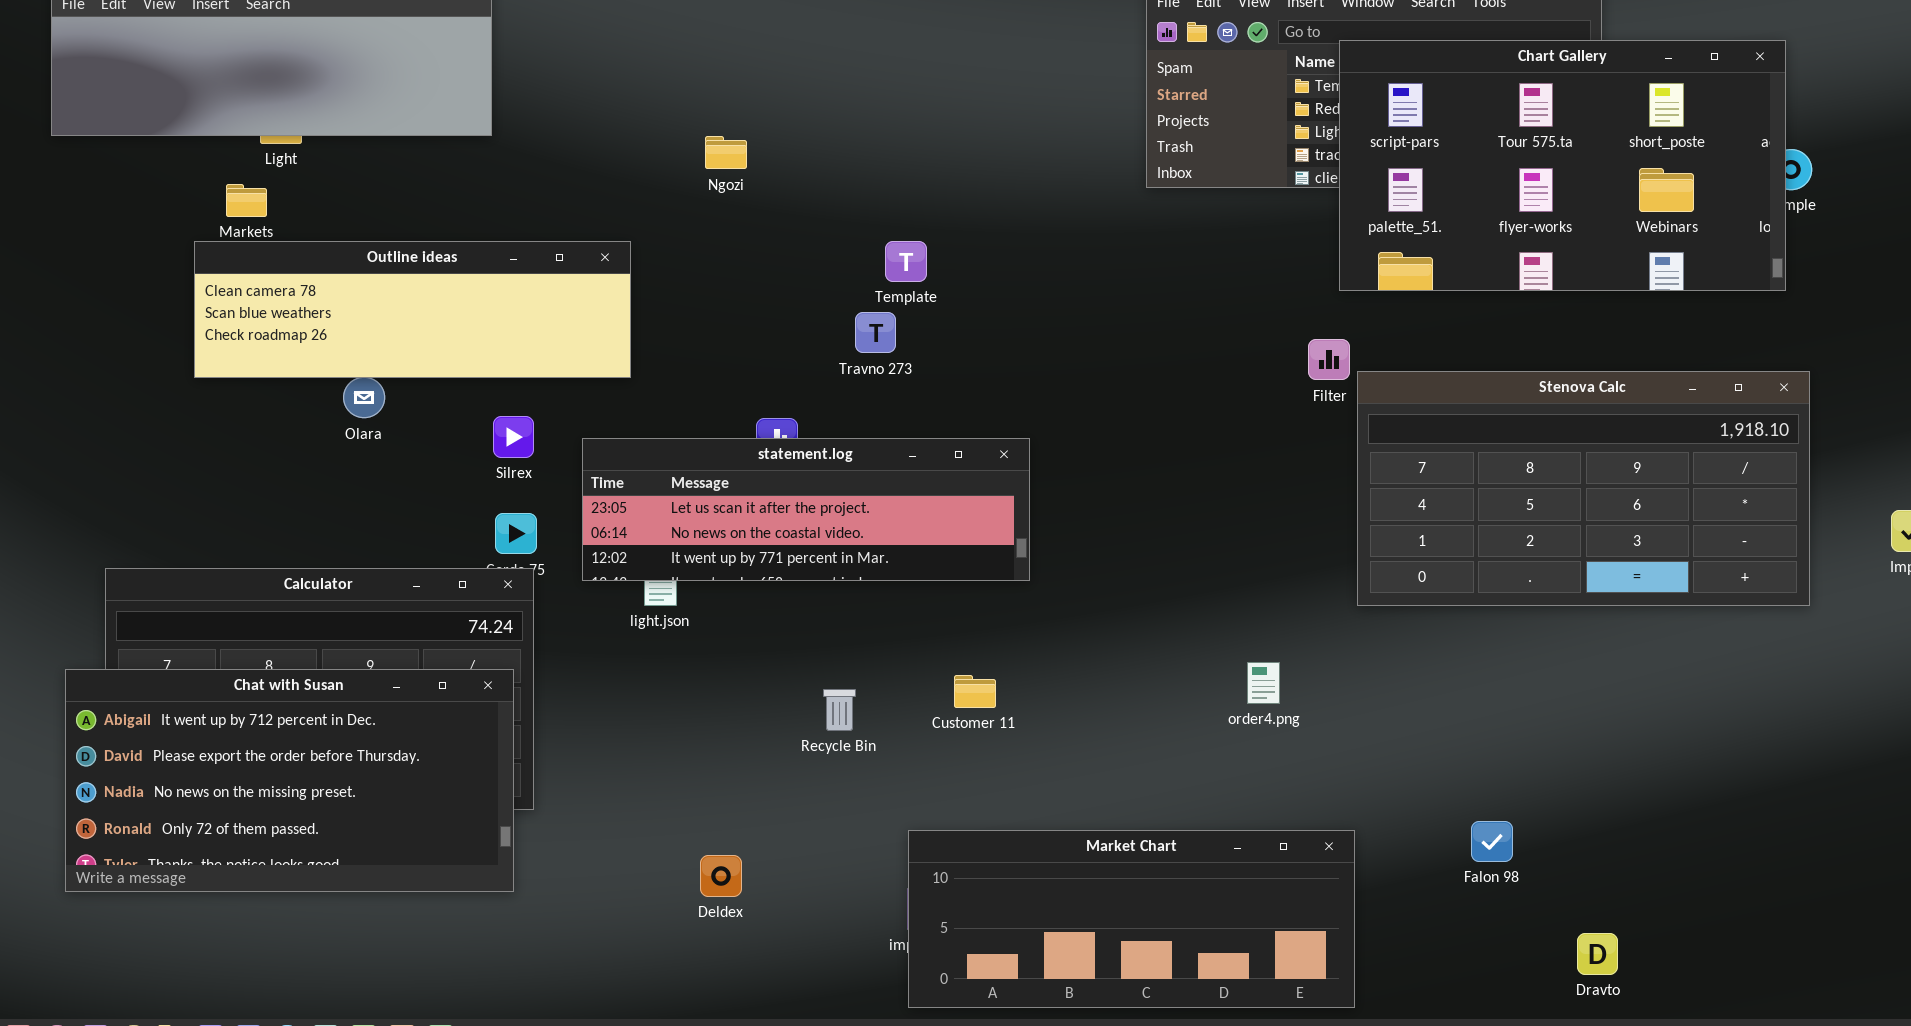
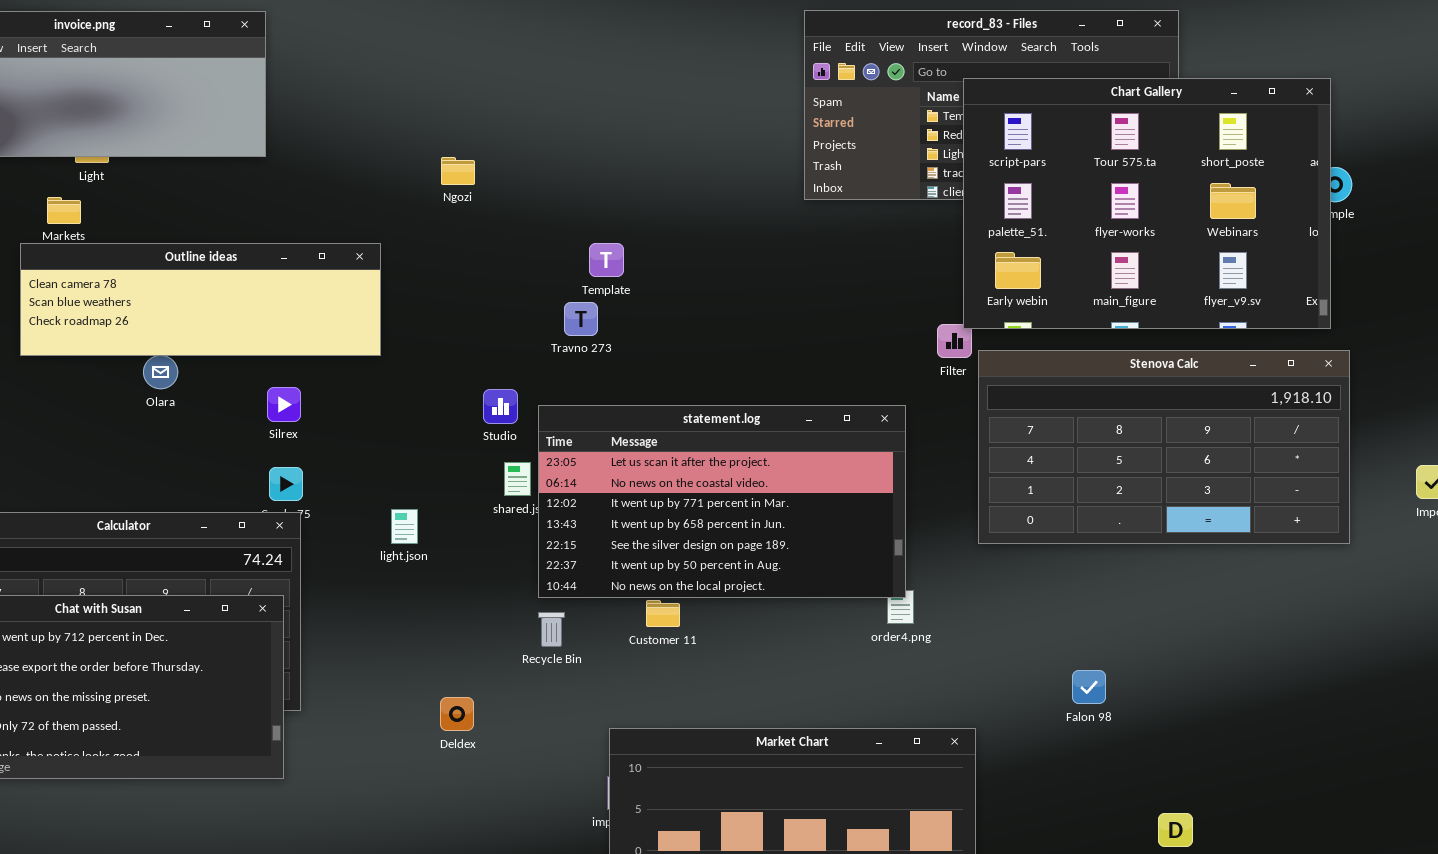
Chart Gallery: [1339,40,1786,291] -> [963,78,1331,329], resized
statement.log: [582,438,1030,581] -> [538,405,906,598], moved, resized
Falon 98: [1471,821,1513,862] -> [1072,670,1106,704], moved
Deldex: [700,855,742,897] -> [440,697,474,731], moved

